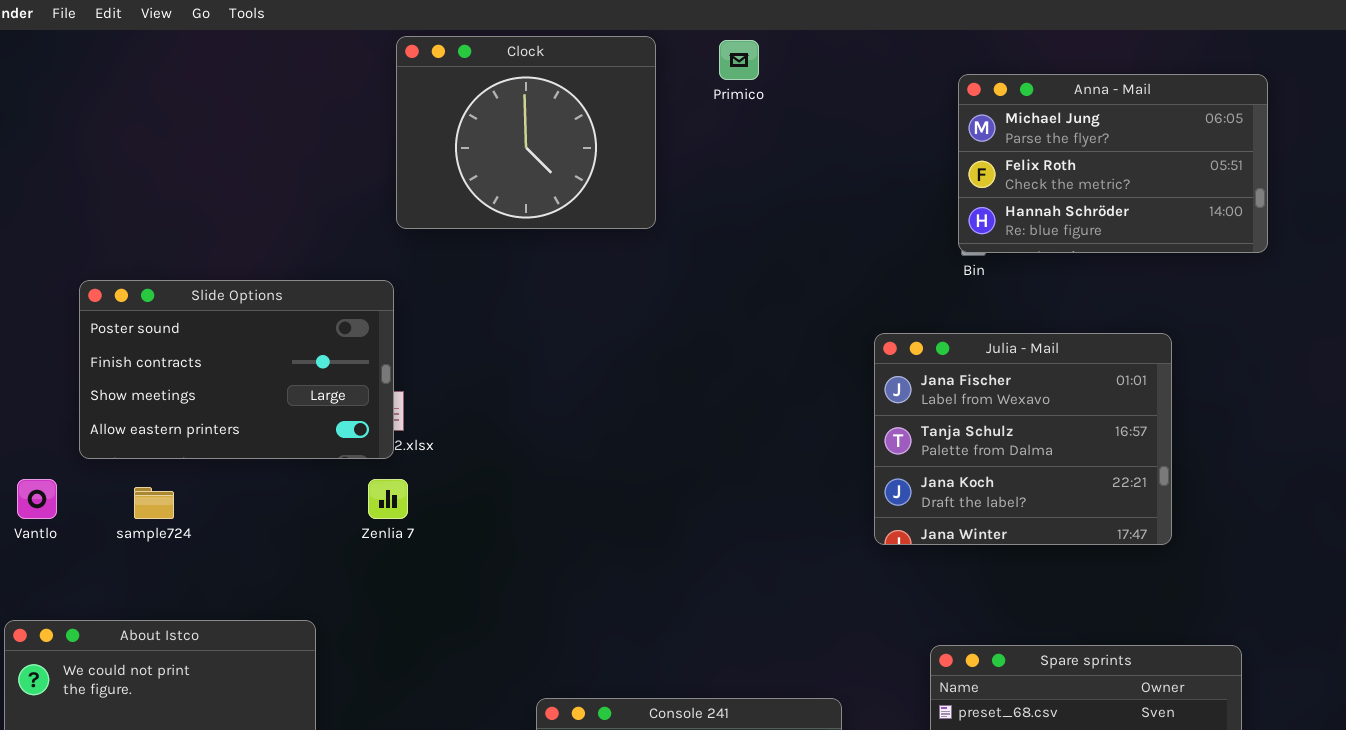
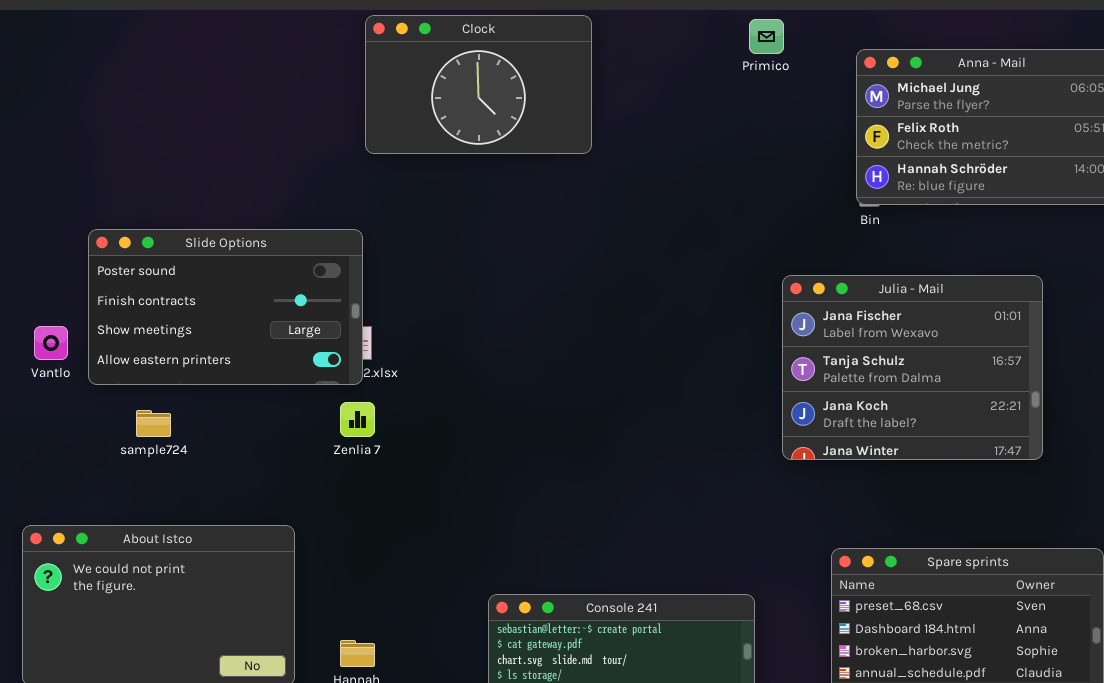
Clock: [396,36,656,229] -> [365,15,592,154], resized
Primico: [719,40,759,80] -> [749,19,784,54], moved
Vantlo: [17,479,57,519] -> [34,326,68,360], moved

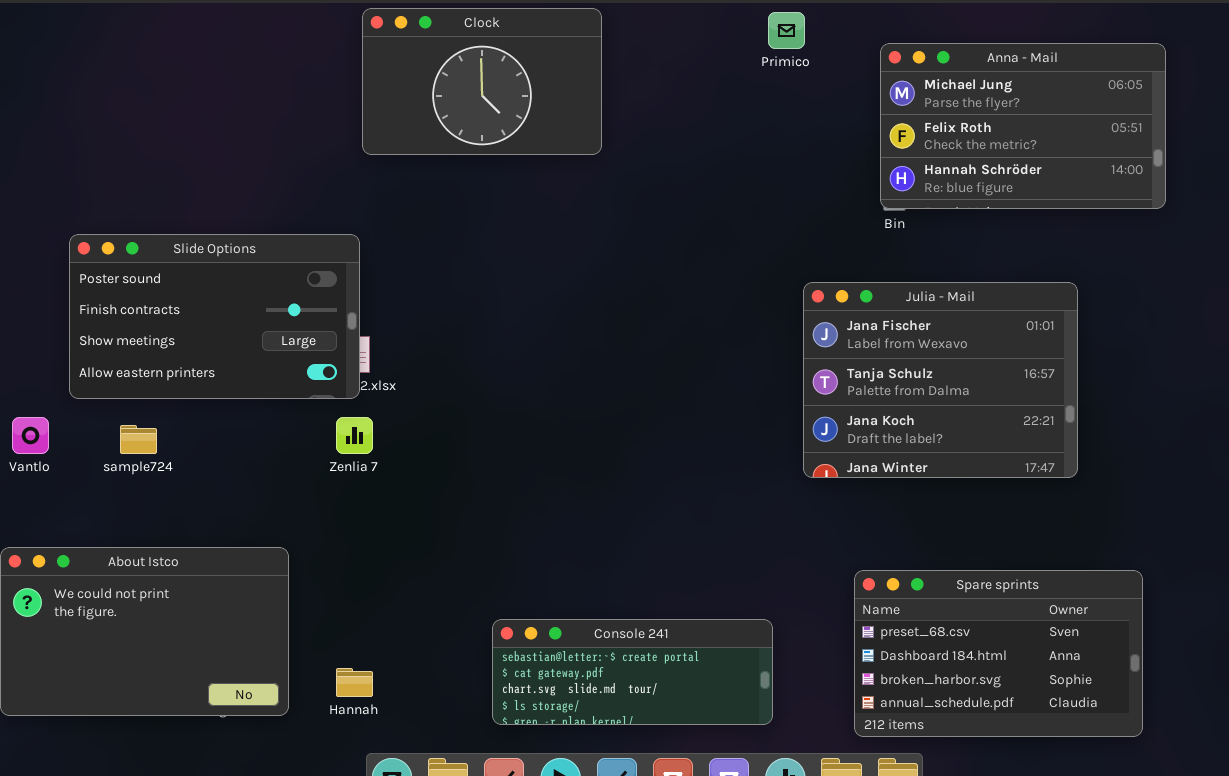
Vantlo: [34,326,68,360] -> [12,417,49,454], moved

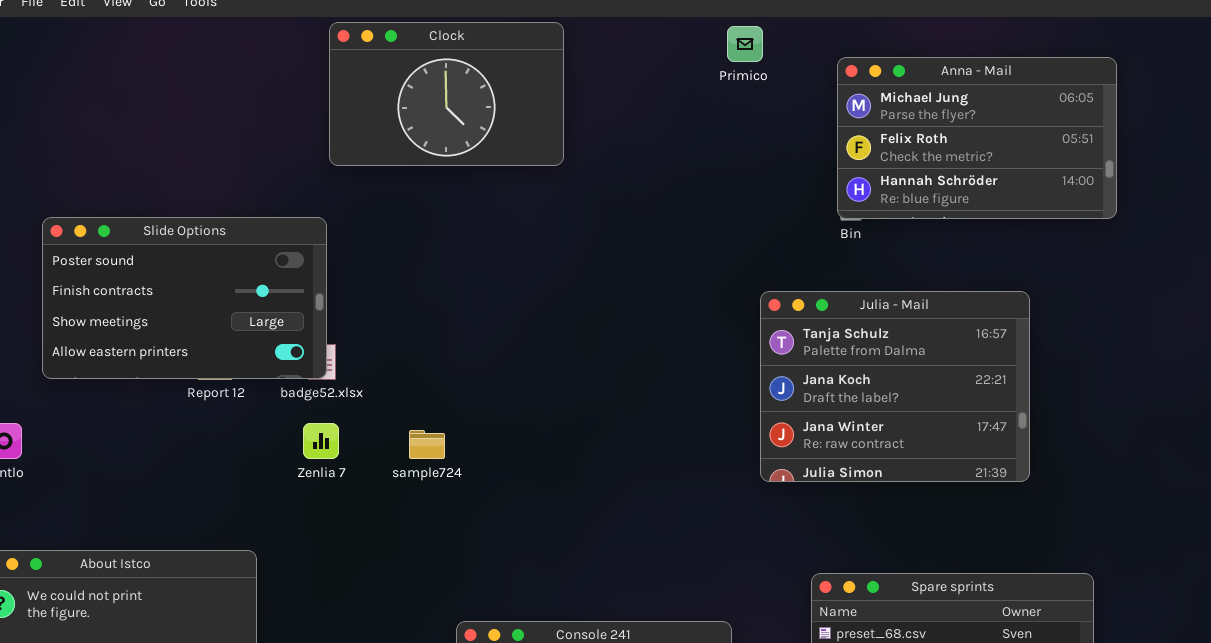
Slide Options: [69,234,360,399] -> [42,217,327,379], moved
Julia - Mail: [803,282,1078,478] -> [760,291,1030,482], scrolled down 1 row
sample724: [120,425,157,454] -> [409,430,445,459], moved

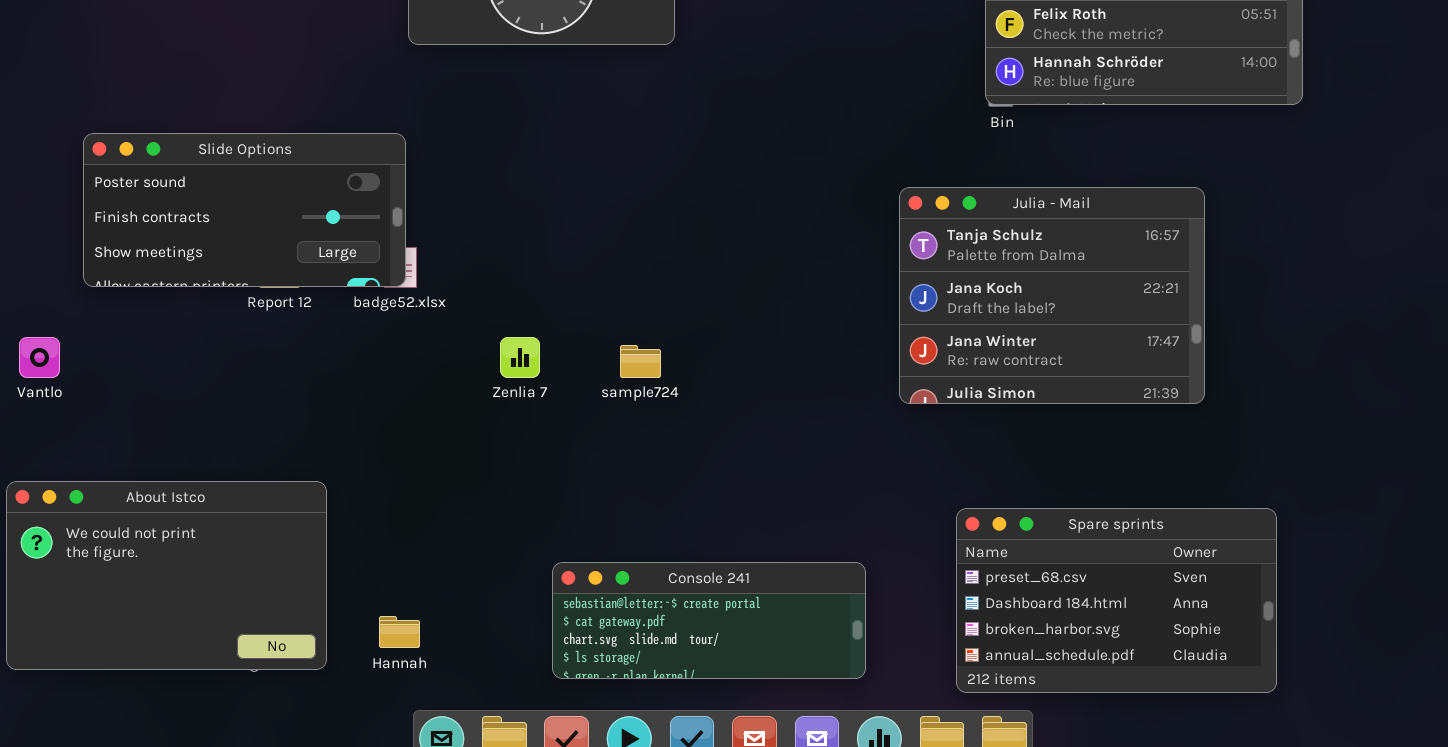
Slide Options: [42,217,327,379] -> [83,133,406,287], resized
Zenlia 7: [303,423,339,459] -> [500,337,540,378], moved
sample724: [409,430,445,459] -> [620,345,661,378], moved

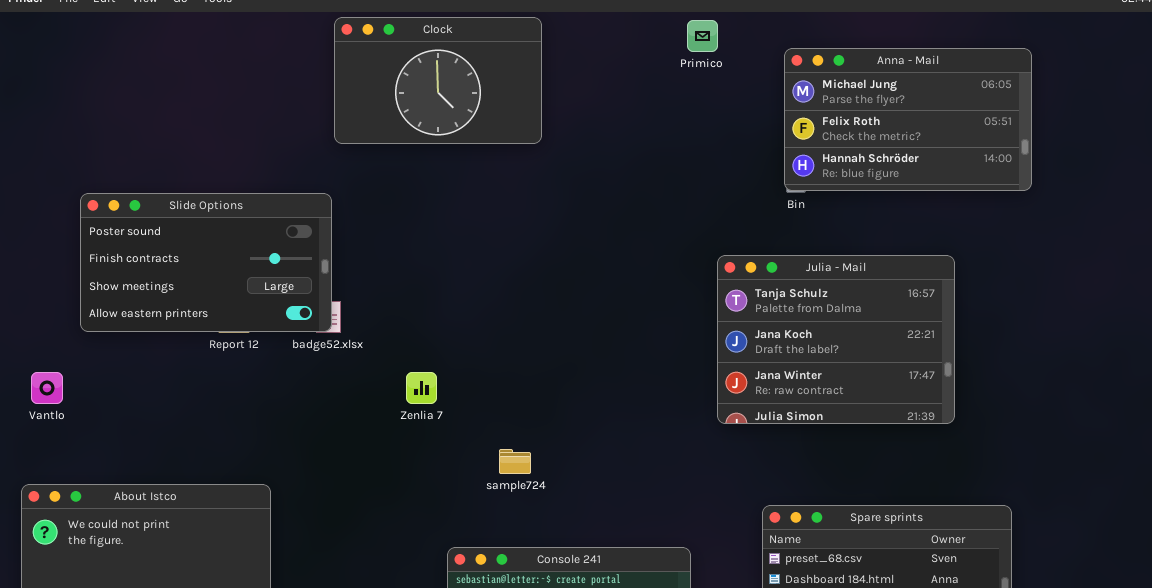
Slide Options: [83,133,406,287] -> [80,193,332,332], resized
sample724: [620,345,661,378] -> [499,449,531,474], moved

